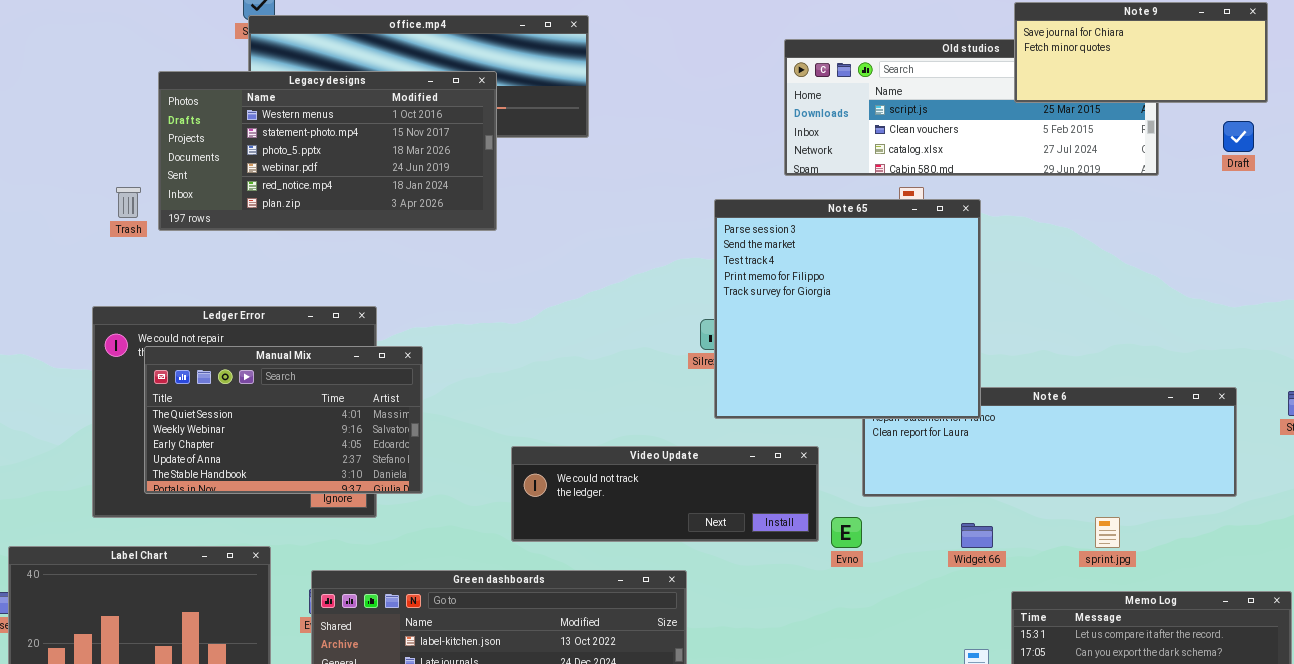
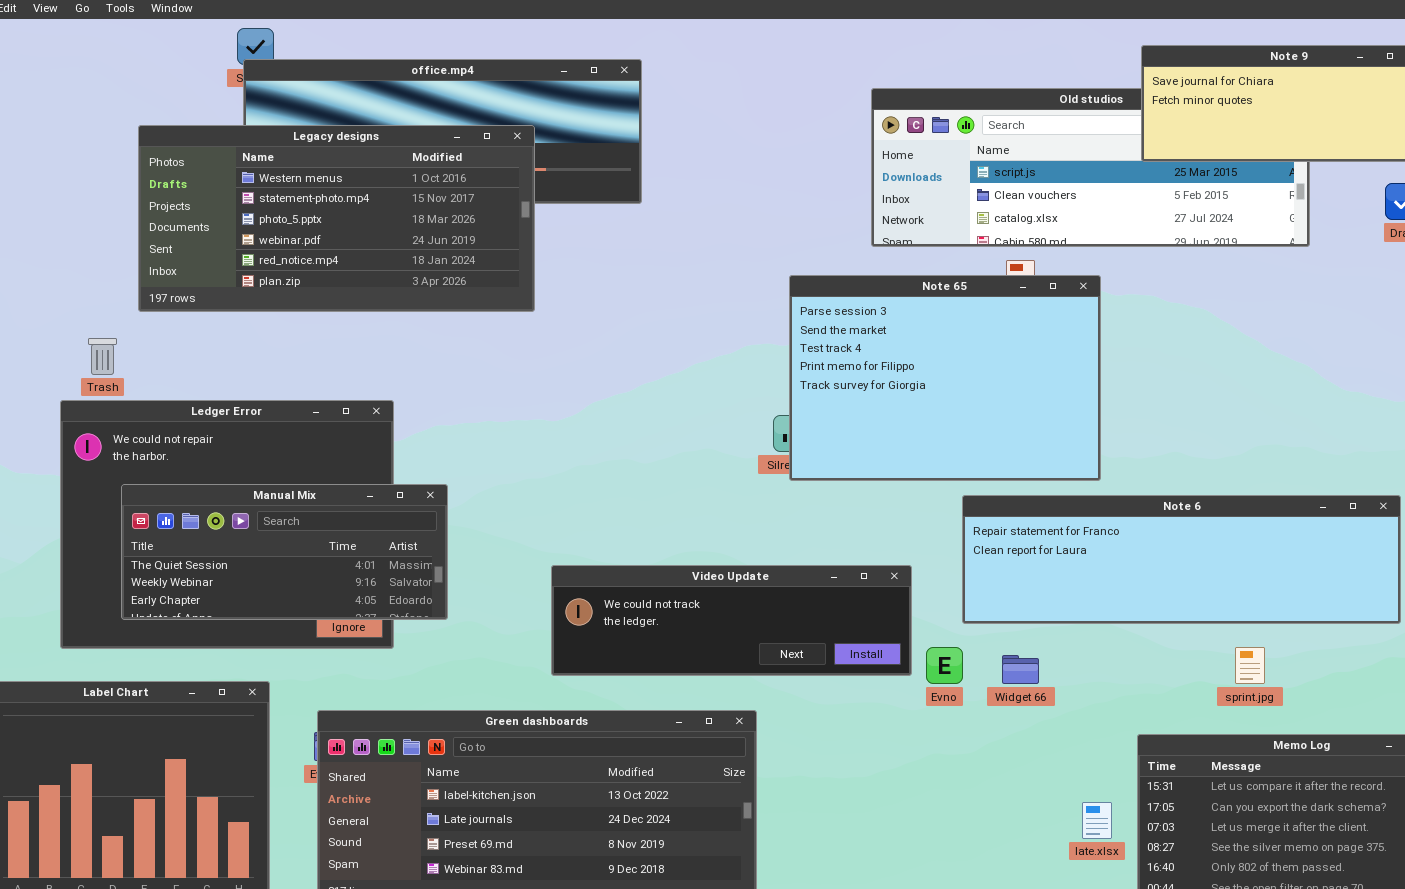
Trash: [116,187,141,218] -> [88,338,117,375], moved
Note 65: [714,199,981,419] -> [789,275,1101,481], resized
Manual Mix: [144,346,423,494] -> [121,484,448,620], resized
Widget 66: [961,523,993,548] -> [1002,655,1039,684], moved

